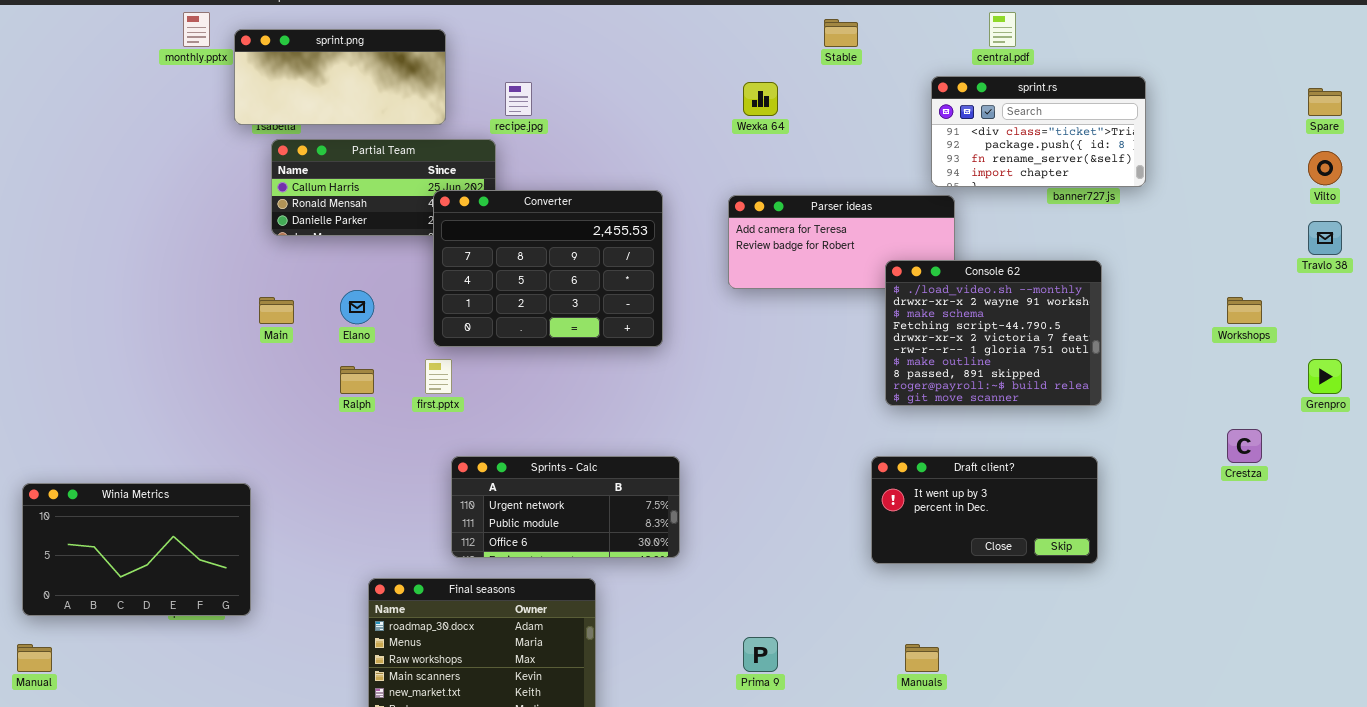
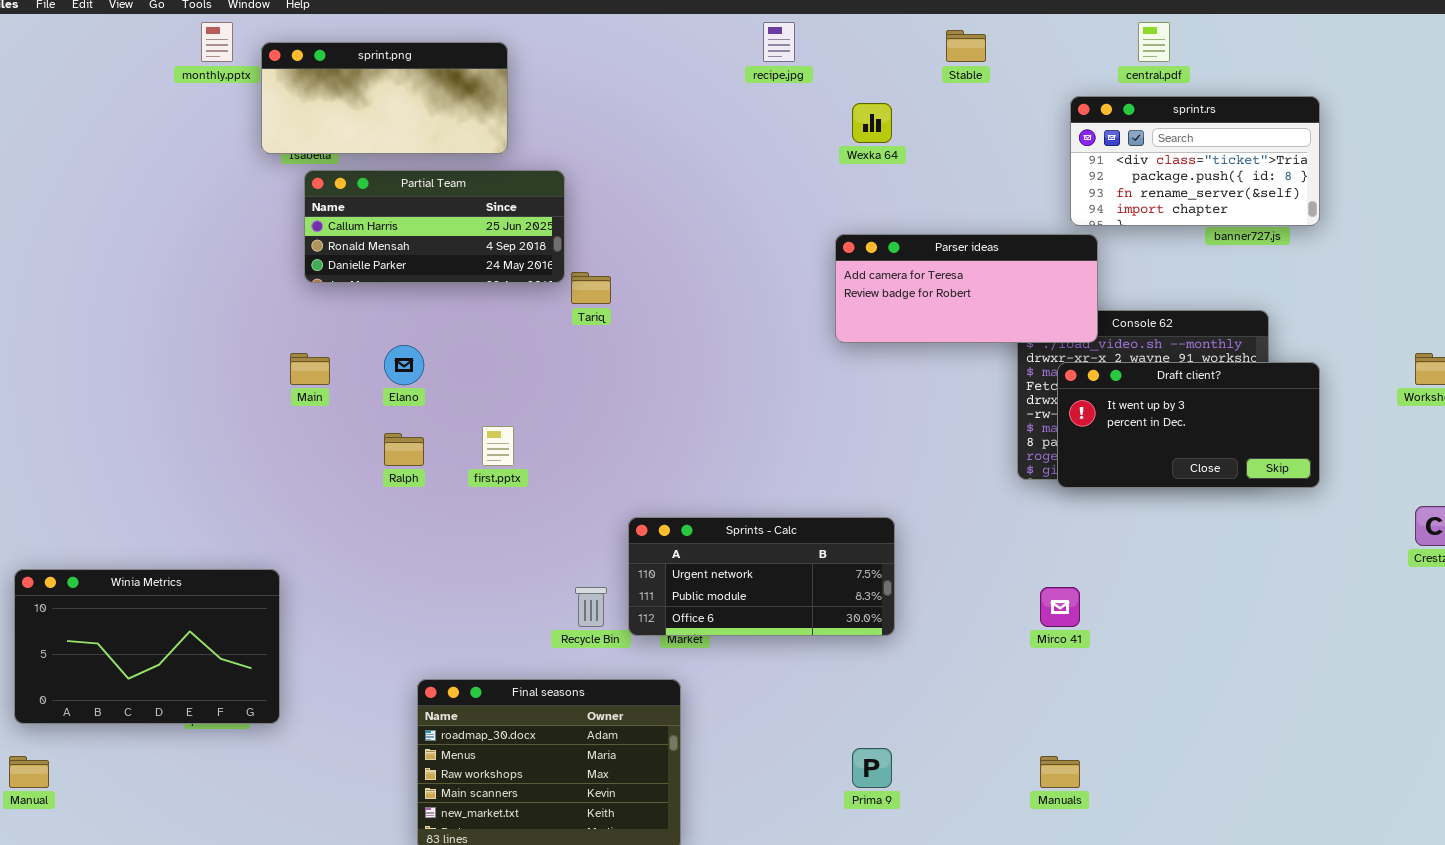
recipe.jpg: [505,82,532,116] -> [763,22,795,62], moved
Converter: [433,190,663,347] -> none, closed
Parser ideas: [728,195,955,289] -> [835,234,1098,343], raised
Sprints - Calc: [451,456,680,558] -> [628,517,895,636], moved
Draft client?: [871,456,1098,564] -> [1057,362,1320,488], moved

